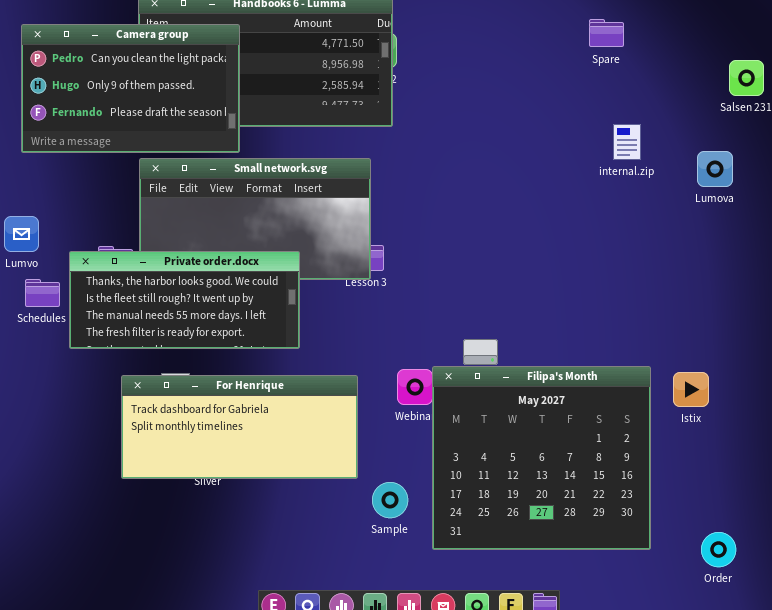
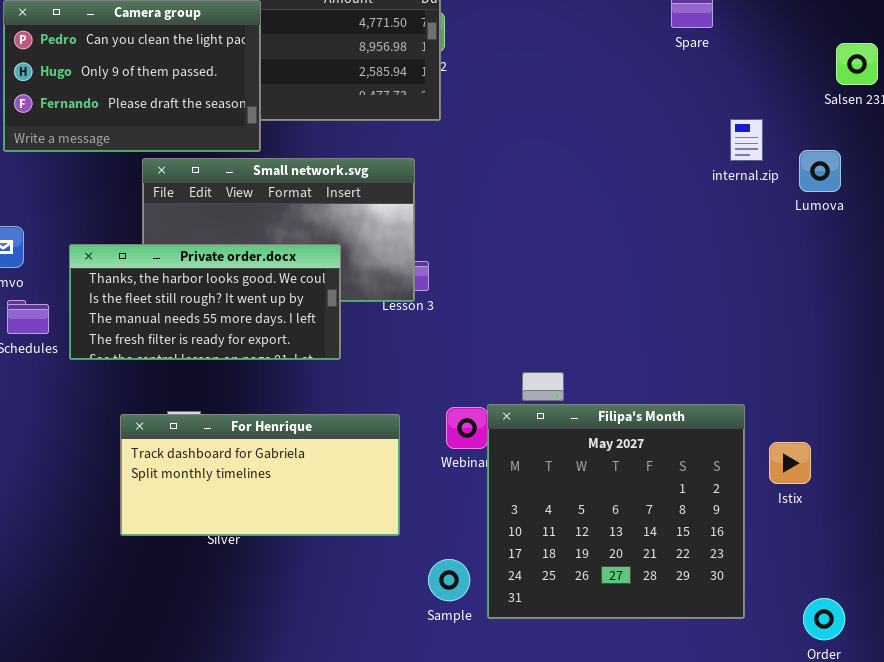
internal.zip: [613,124,641,160] -> [730,119,763,161], moved
Private order.docx: [69,251,300,349] -> [69,244,341,360], moved
Istix: [673,372,709,407] -> [769,442,811,484], moved
Sample: [372,482,408,518] -> [428,559,470,601], moved

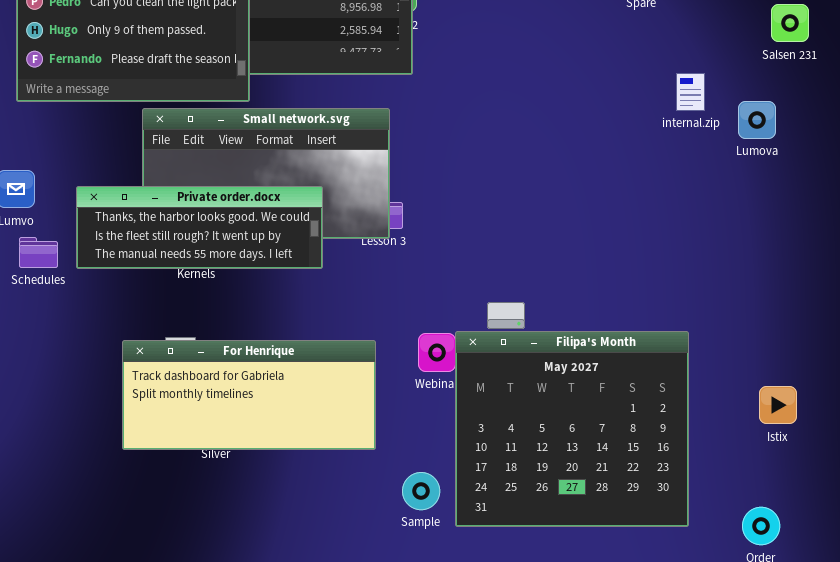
Private order.docx: [69,244,341,360] -> [76,186,323,269], resized
Istix: [769,442,811,484] -> [759,386,797,424], moved

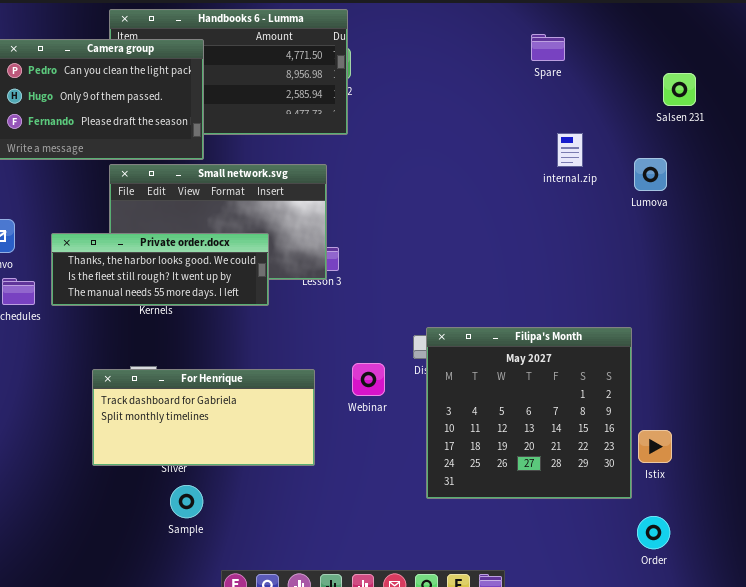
internal.zip: [676,73,705,111] -> [557,133,583,167], moved
Filipa's Month: [455,331,689,527] -> [426,327,632,499], moved
Istix: [759,386,797,424] -> [638,430,672,463], moved
Sample: [402,472,440,510] -> [170,485,203,518], moved

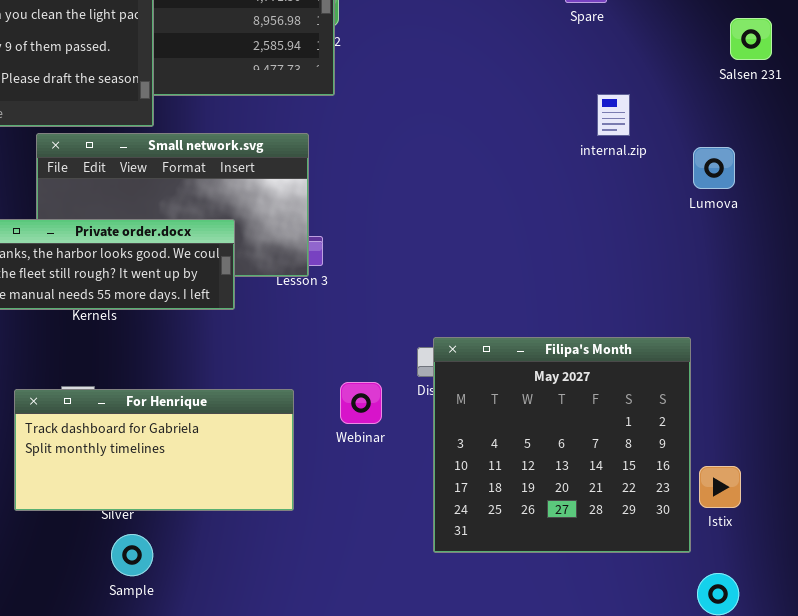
Lumova: [634,158,667,191] -> [693,147,735,189], moved

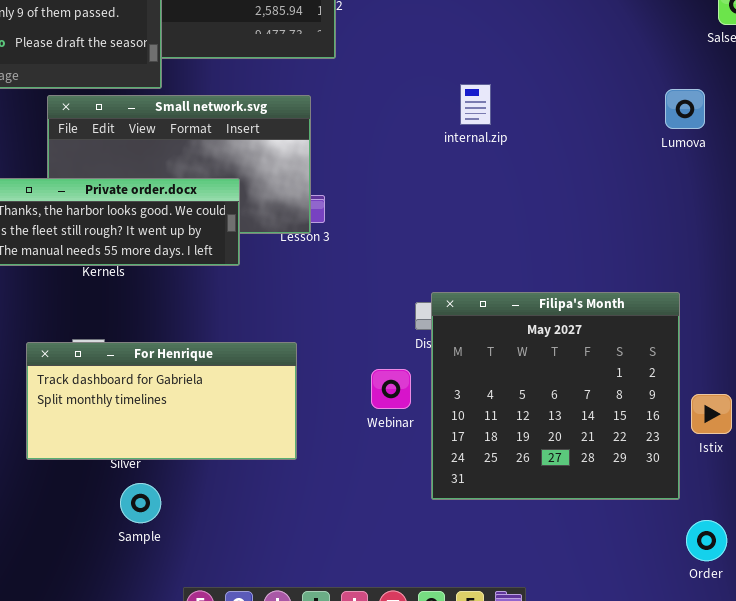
internal.zip: [597,94,630,136] -> [460,84,491,125], moved
Lumova: [693,147,735,189] -> [665,89,705,129], moved
Webinar: [340,382,382,424] -> [371,369,411,409], moved
Istix: [699,466,741,508] -> [691,394,732,434], moved

